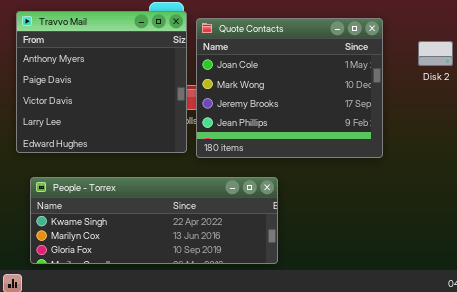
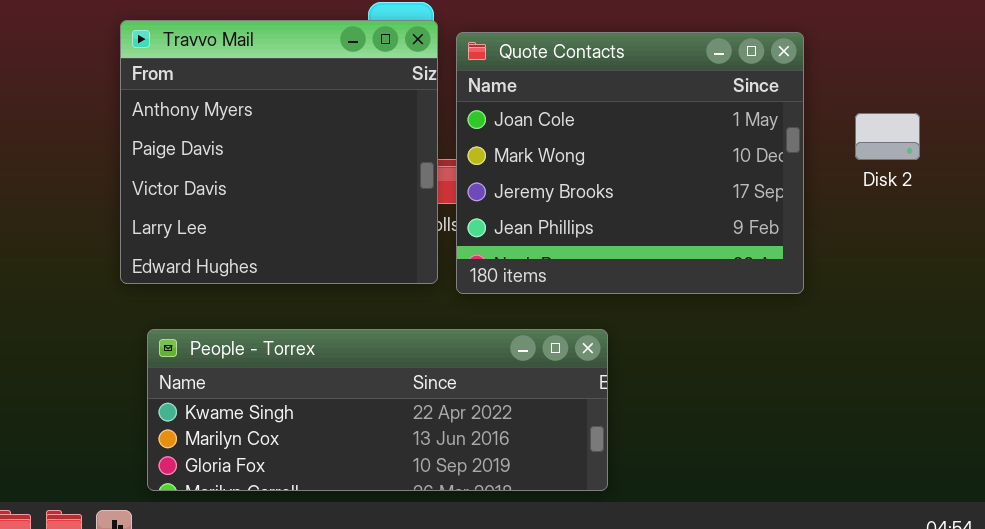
Disk 2: [418,41,453,66] -> [855,113,920,160], moved

